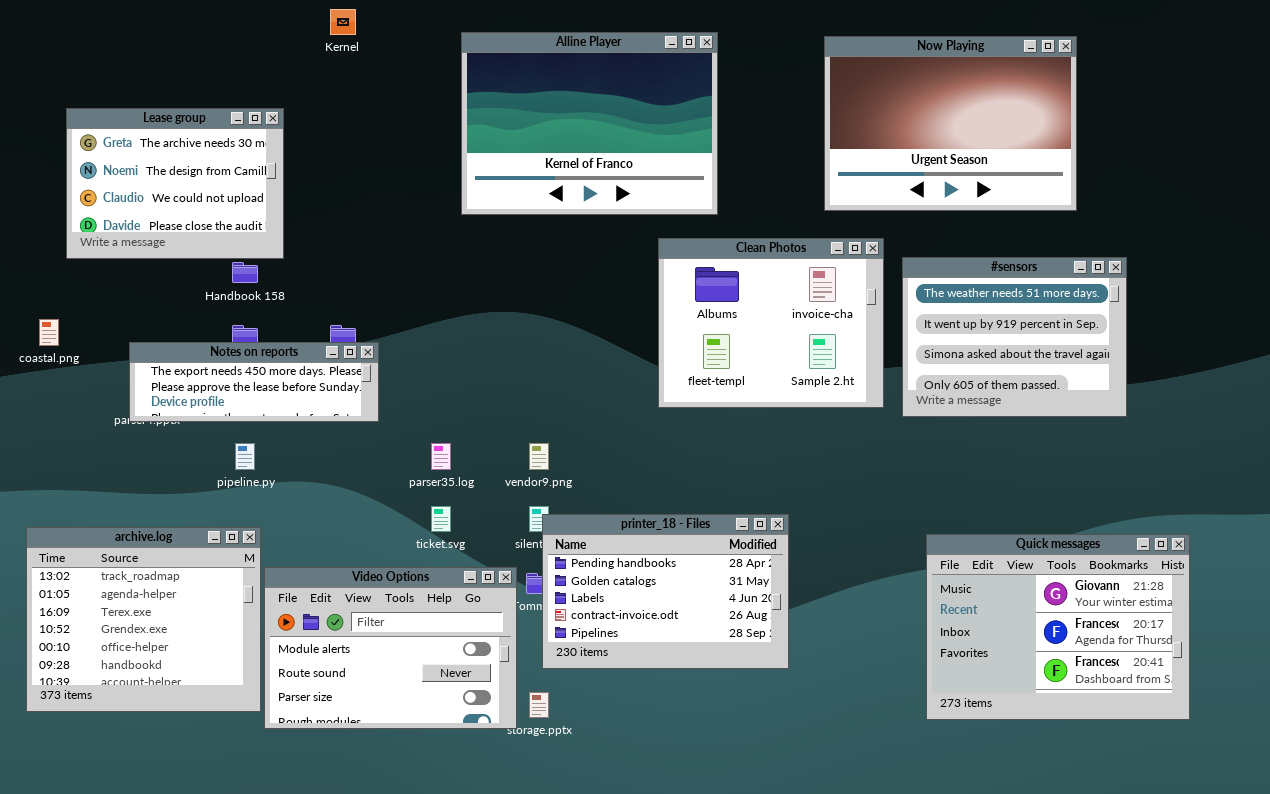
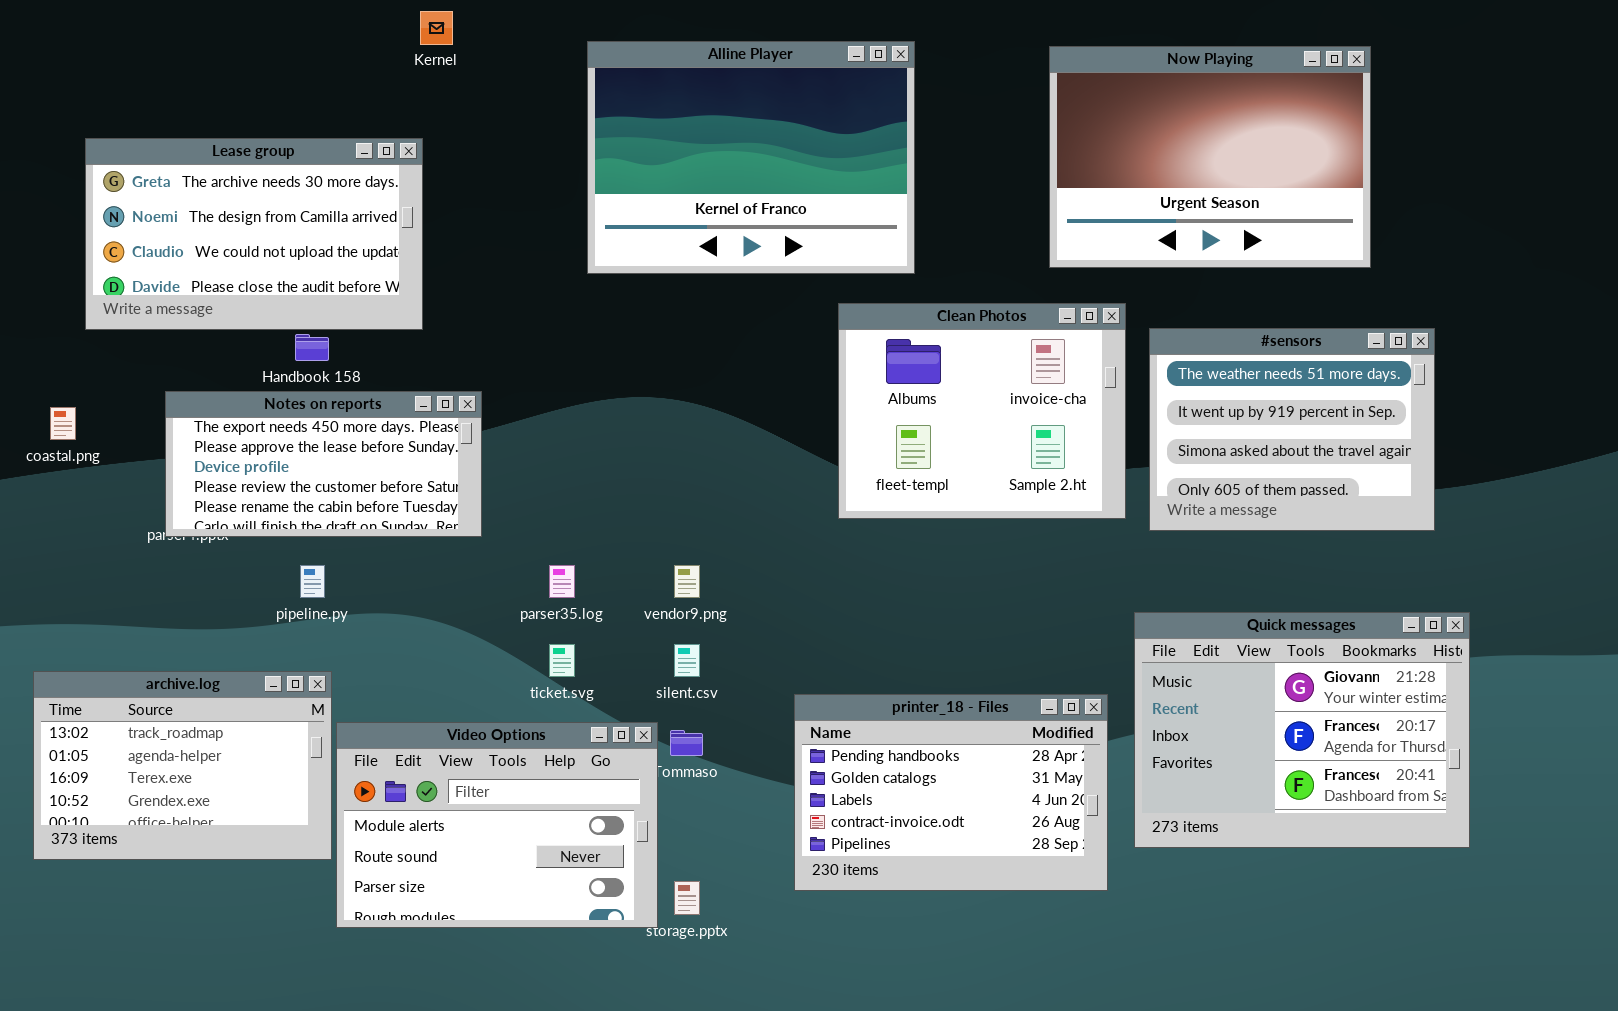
Lease group: [66,108,284,259] -> [85,138,423,330], resized
Notes on reports: [129,342,379,422] -> [165,391,482,537], resized
printer_18 - Files: [542,514,789,669] -> [794,694,1108,891], moved
archive.log: [26,527,261,712] -> [33,671,332,860], resized
Quick messages: [926,534,1190,720] -> [1134,612,1470,848], moved

